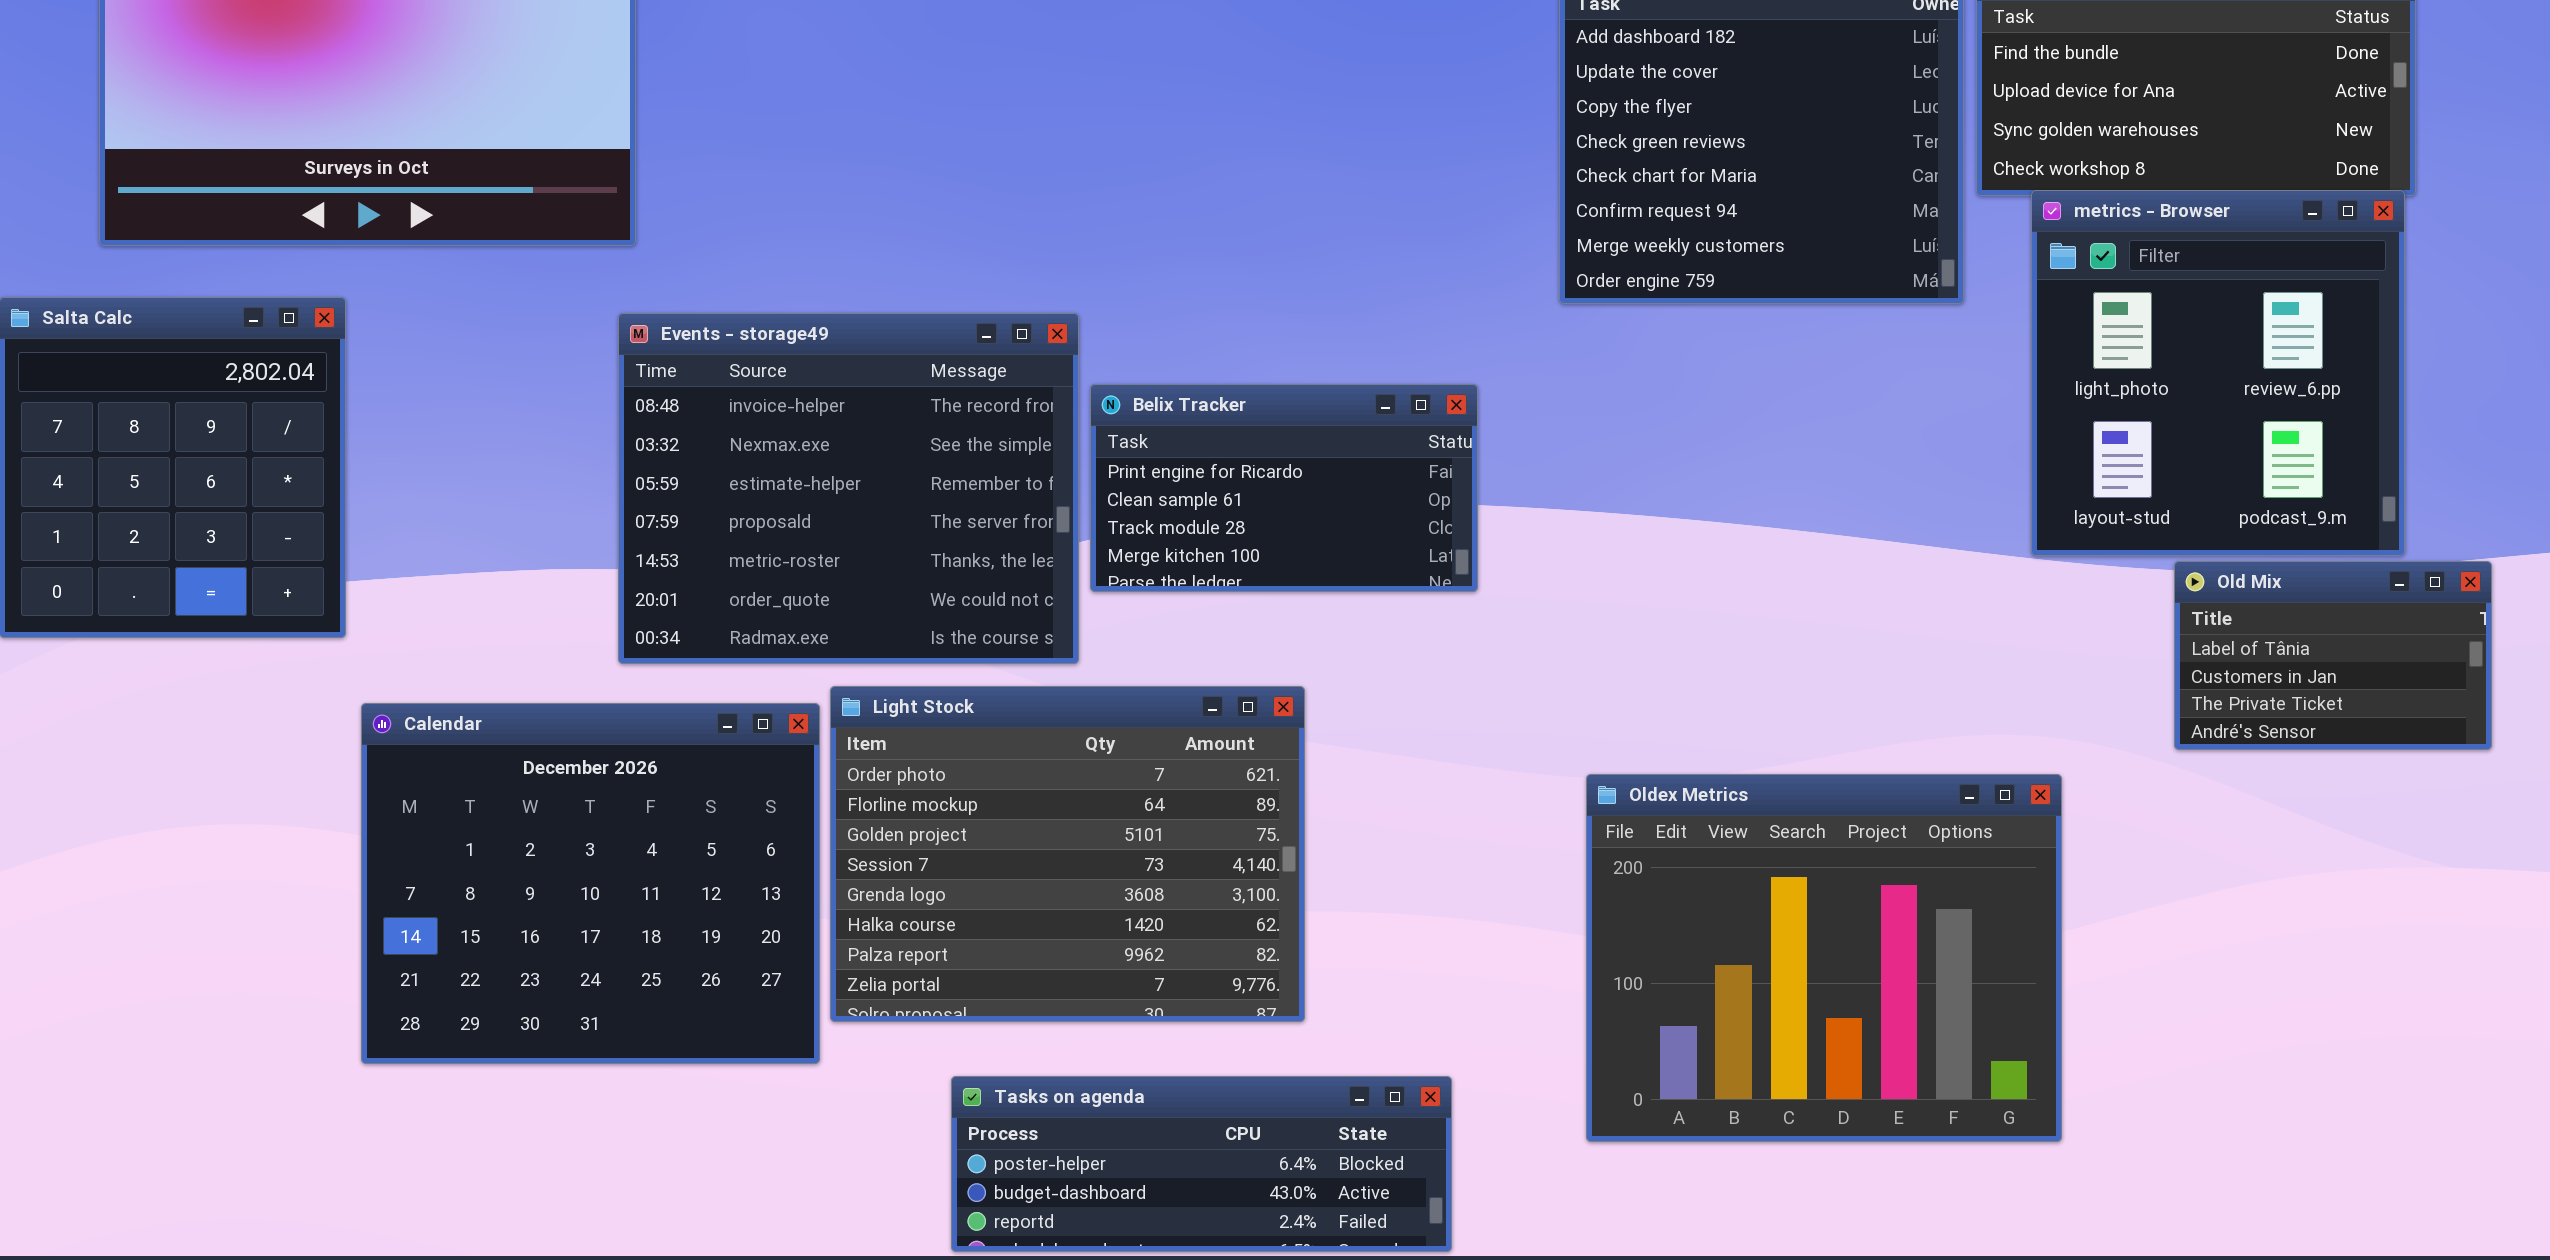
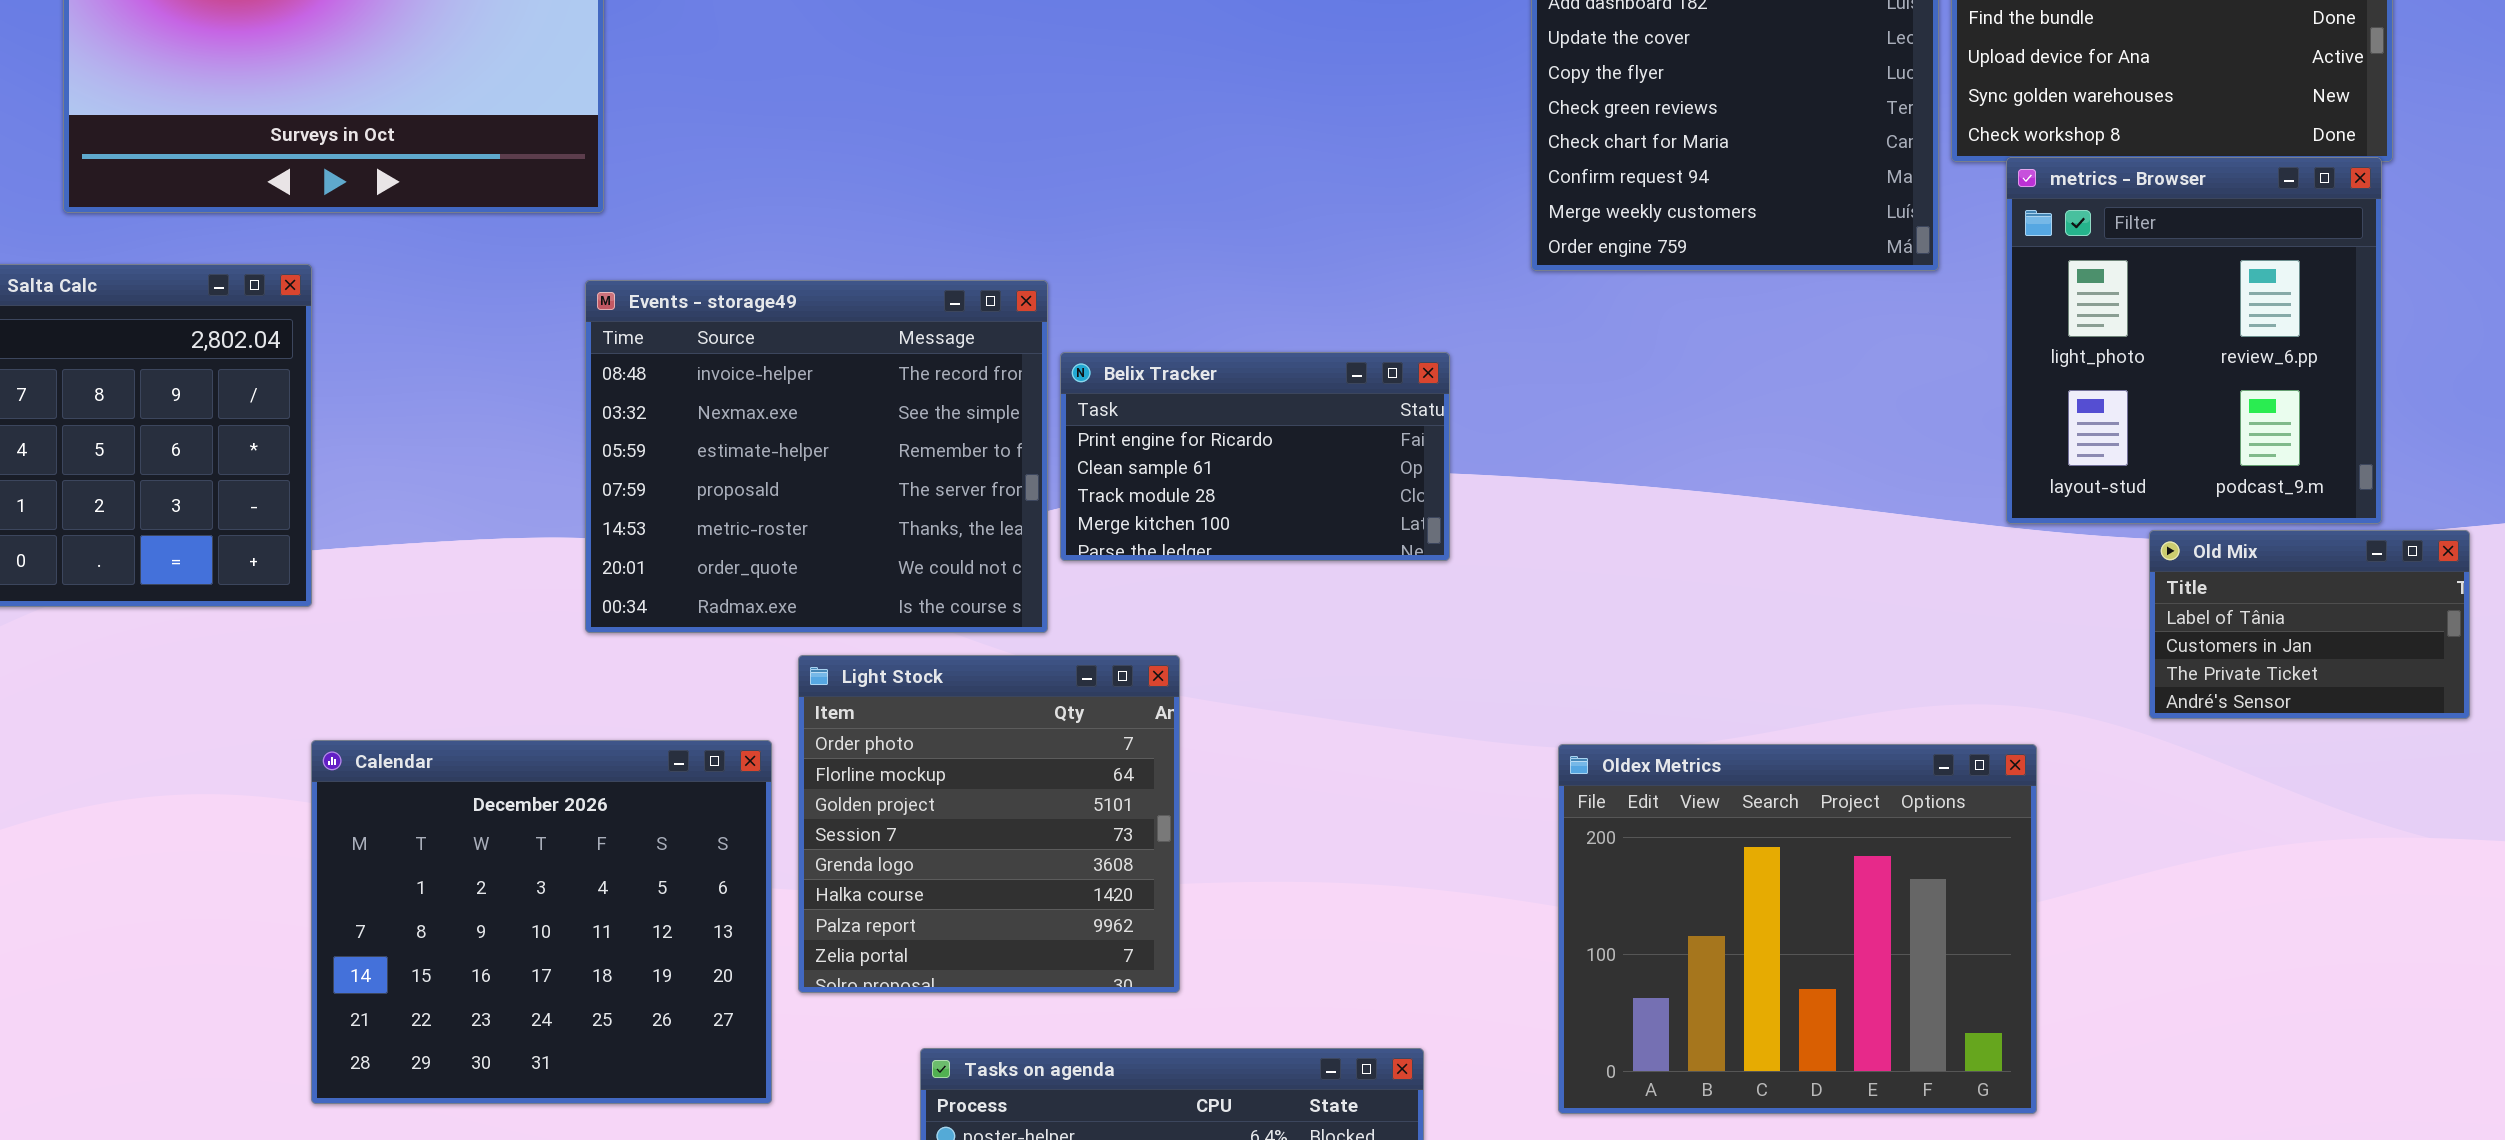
Light Stock: [830,686,1305,1022] -> [798,655,1180,993], resized
Calendar: [361,703,820,1064] -> [311,740,772,1104], moved

